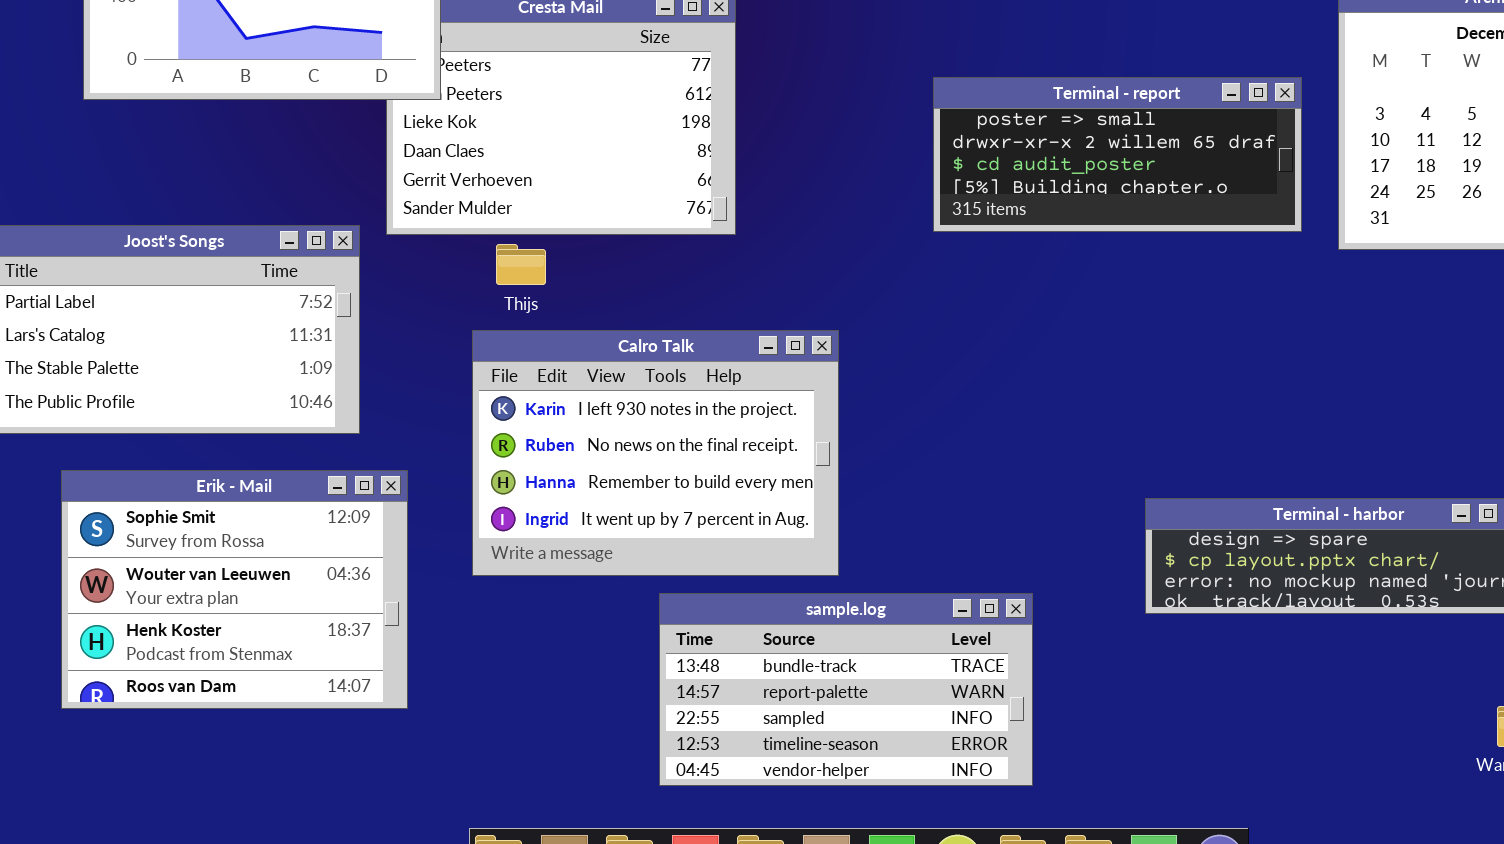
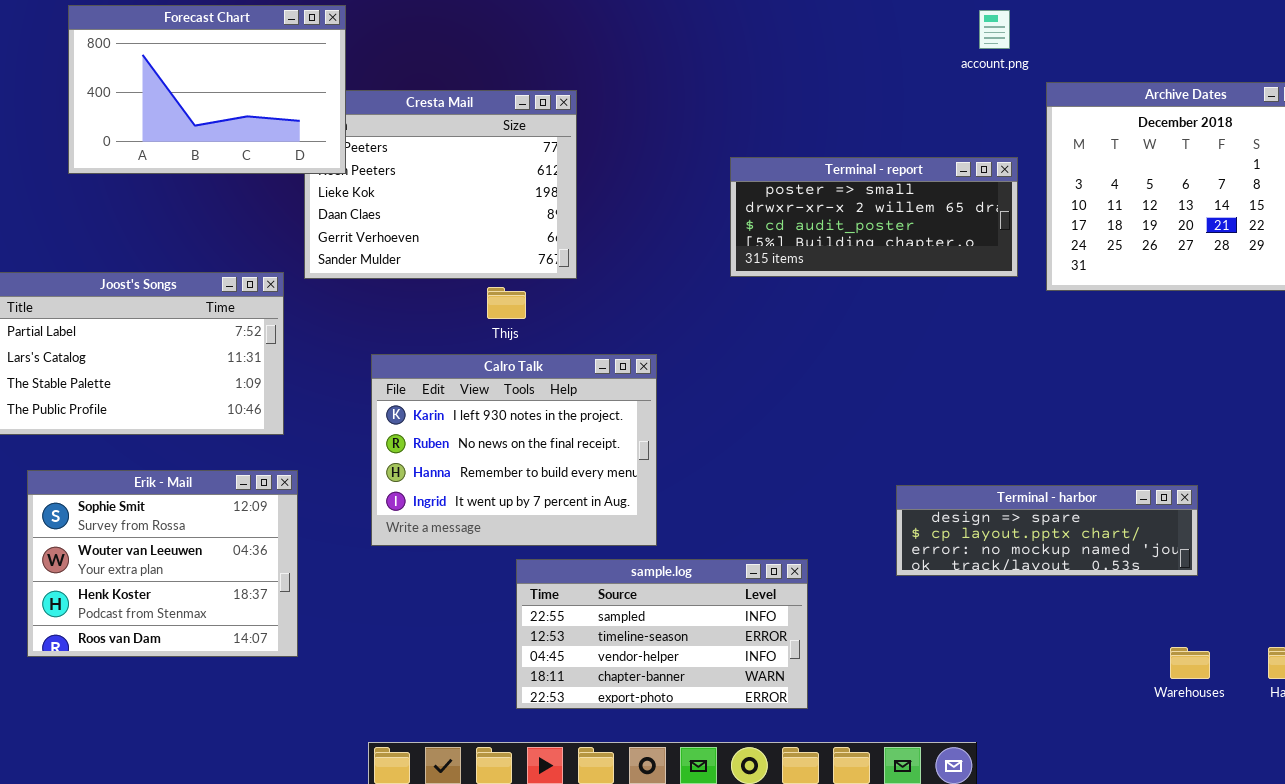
Thijs: [496,244,546,285] -> [487,287,526,319], moved
Erik - Mail: [61,470,408,709] -> [27,470,298,657], moved
sample.log: [659,593,1033,786] -> [516,559,808,709], scrolled down 2 rows

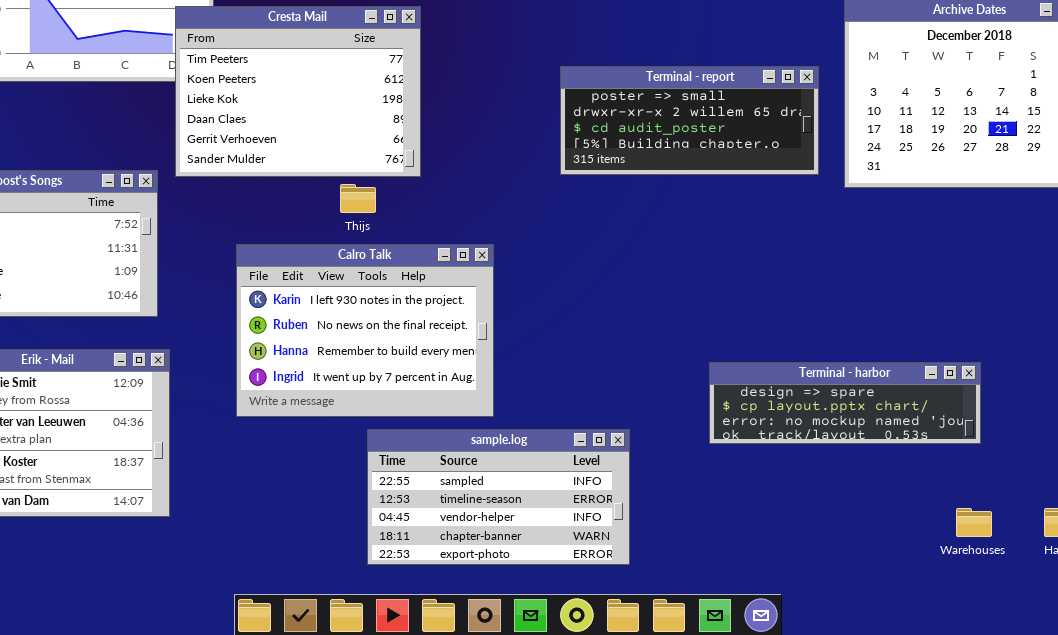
Cresta Mail: [304,90,577,279] -> [175,6,421,177], raised

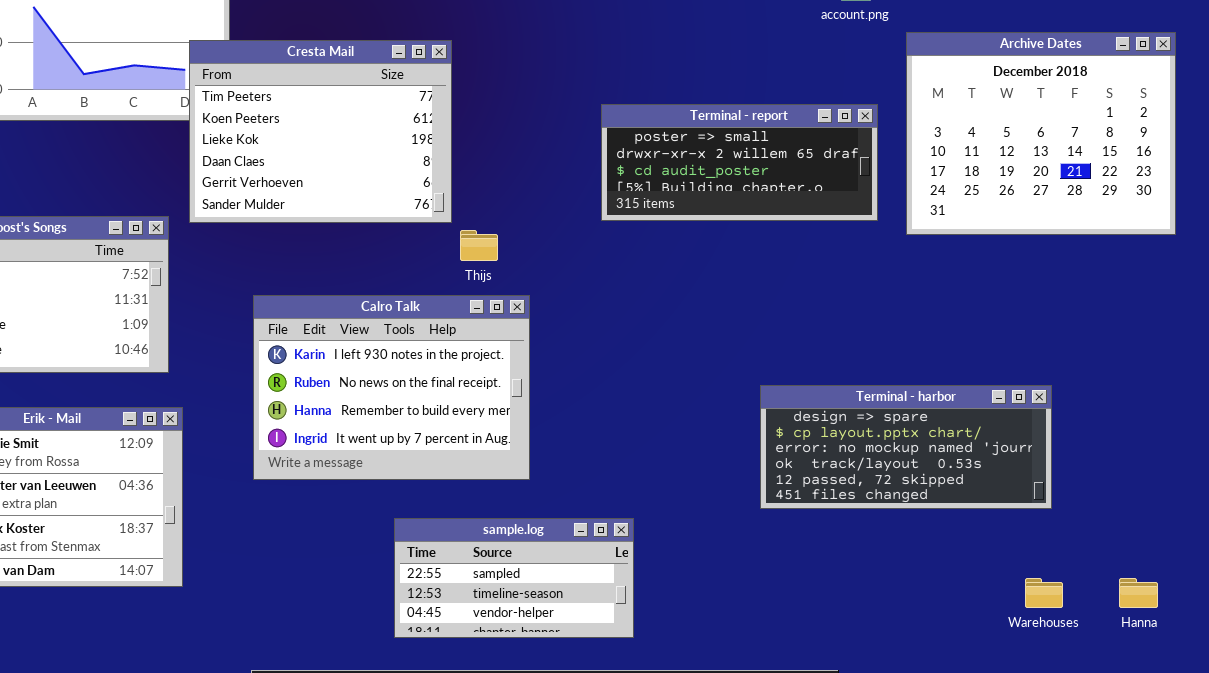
Thijs: [340,184,376,213] -> [460,230,498,261], moved
Terminal - harbor: [709,362,981,444] -> [760,385,1052,509], resized
sample.log: [367,429,630,565] -> [394,518,634,638], resized

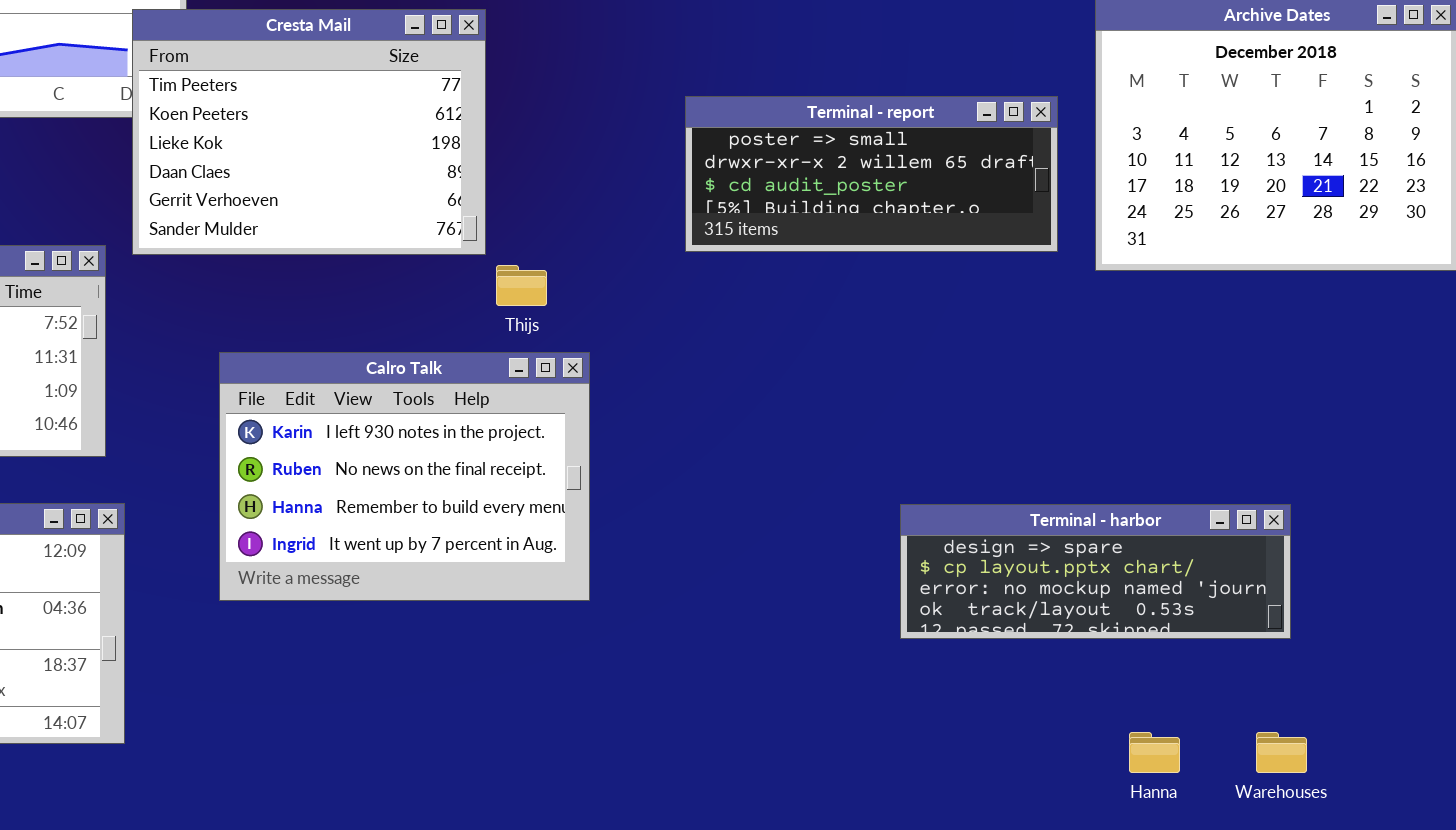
Terminal - harbor: [760,385,1052,509] -> [900,504,1291,639], resized
sample.log: [394,518,634,638] -> none, closed
Hanna: [1119,578,1158,608] -> [1129,732,1180,773], moved

